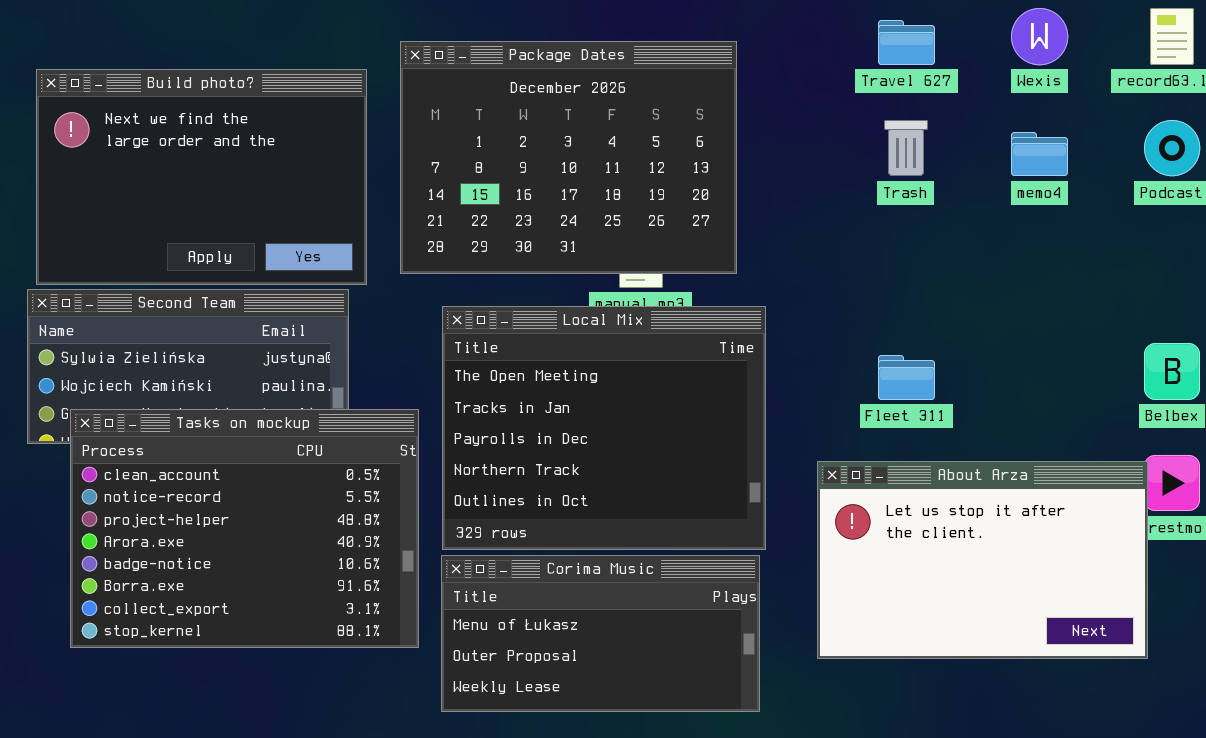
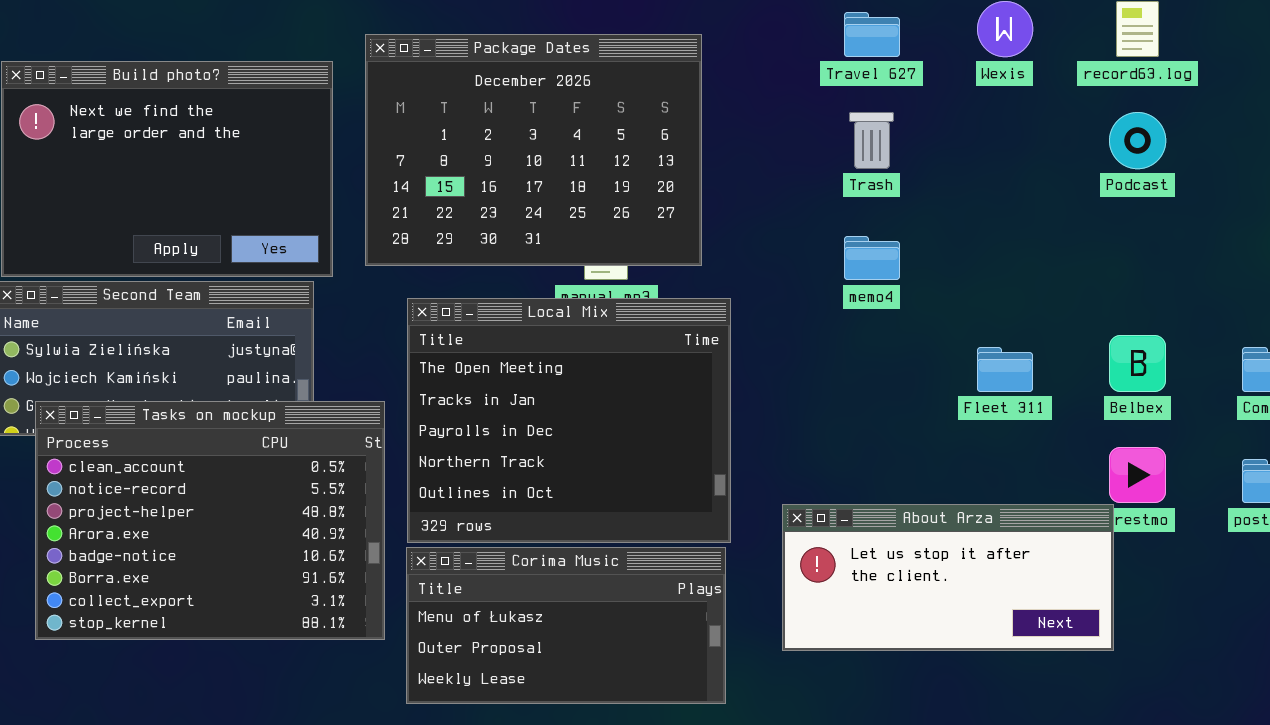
memo4: [1011,132,1068,176] -> [844,236,900,280], moved
Fleet 311: [878,355,935,400] -> [977,347,1033,392], moved
About Arza: [817,461,1148,659] -> [782,504,1114,651], resized

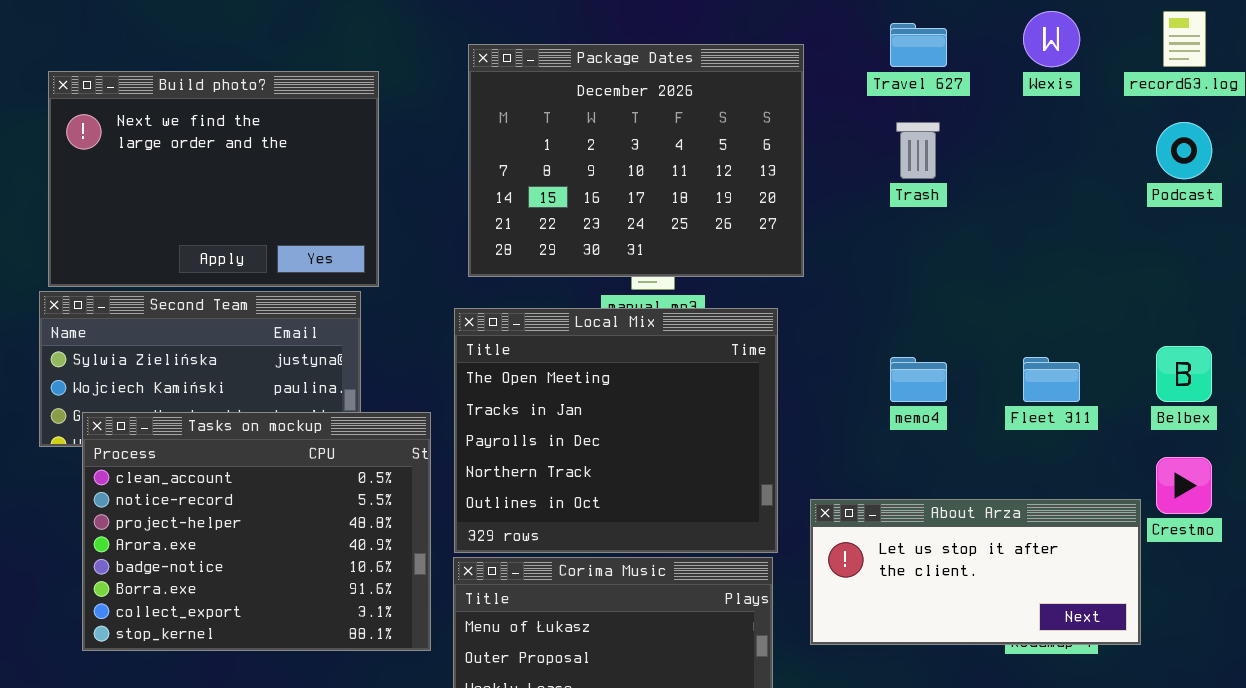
Package Dates: [365,34,702,266] -> [468,44,804,277], moved
memo4: [844,236,900,280] -> [890,357,947,402], moved
About Arza: [782,504,1114,651] -> [810,499,1141,645], moved

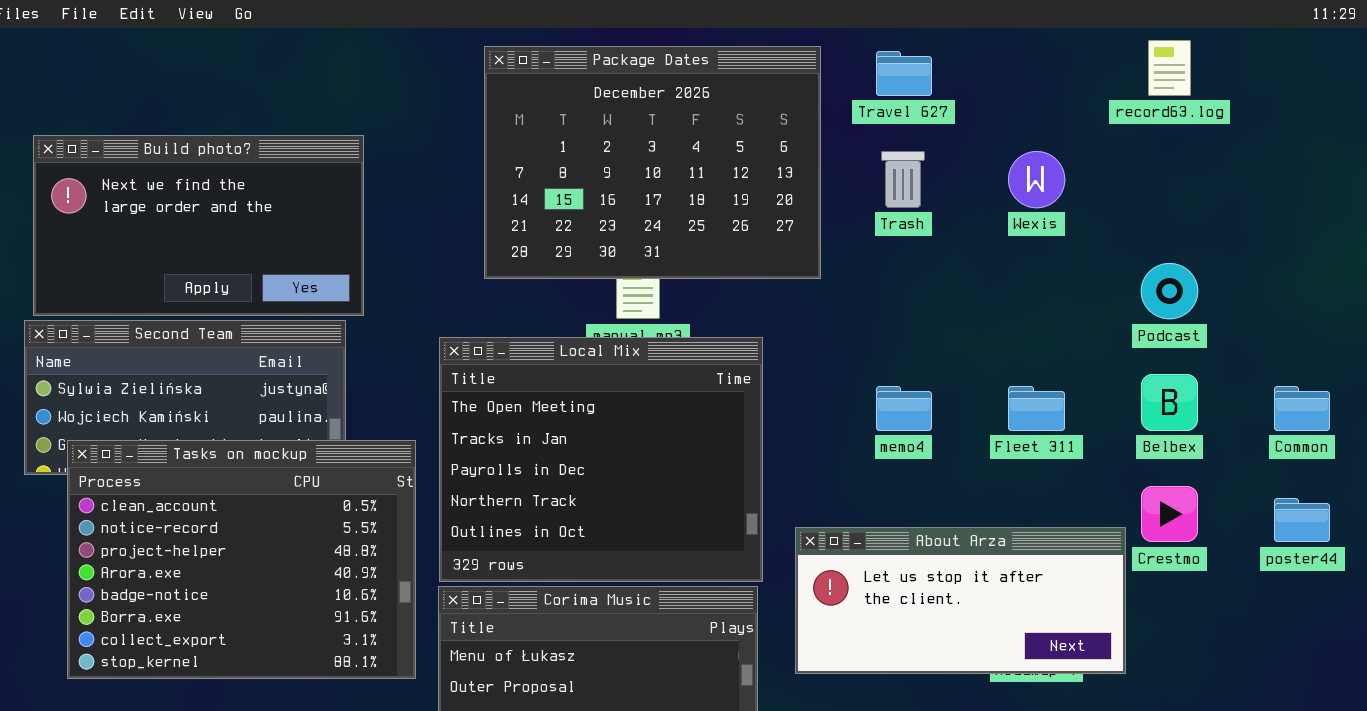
Wexis: [1023,11,1080,67] -> [1008,151,1065,208], moved
Package Dates: [468,44,804,277] -> [484,46,821,279], moved
Build photo?: [48,71,379,287] -> [33,135,364,316], resized
Podcast: [1156,122,1212,179] -> [1141,263,1198,319], moved

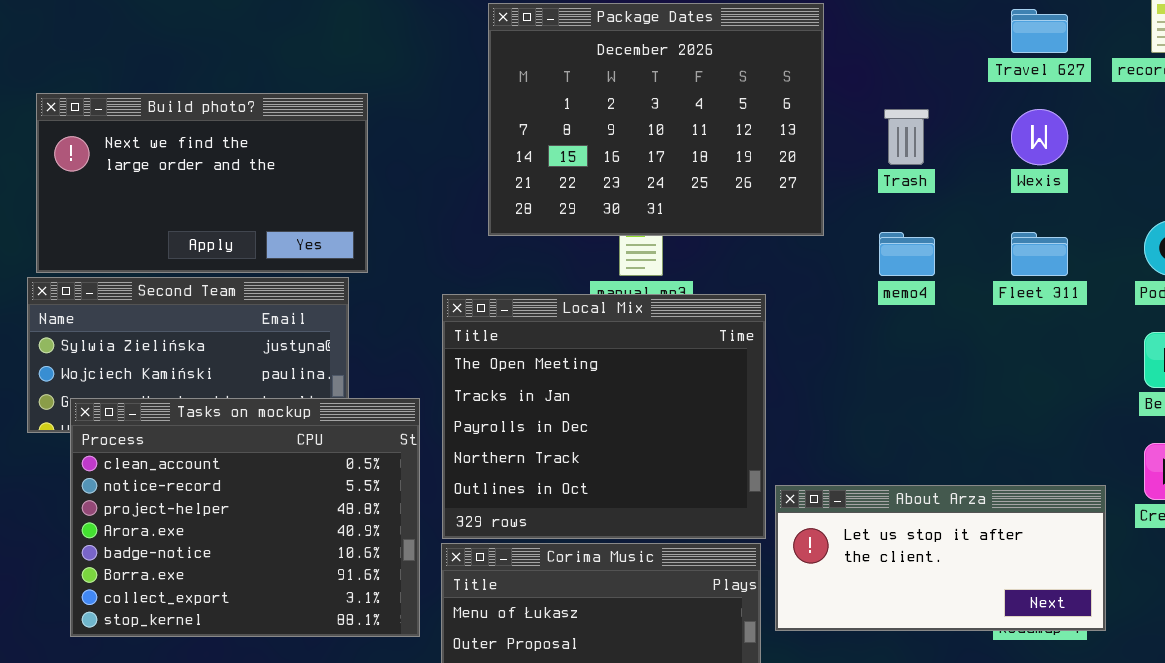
Travel 627: [876,51,932,96] -> [1011,9,1068,53], moved
memo4: [876,386,932,431] -> [879,232,935,276], moved
Fleet 311: [1008,386,1065,431] -> [1011,232,1068,276], moved
About Arza: [795,527,1126,674] -> [775,485,1106,631], moved

